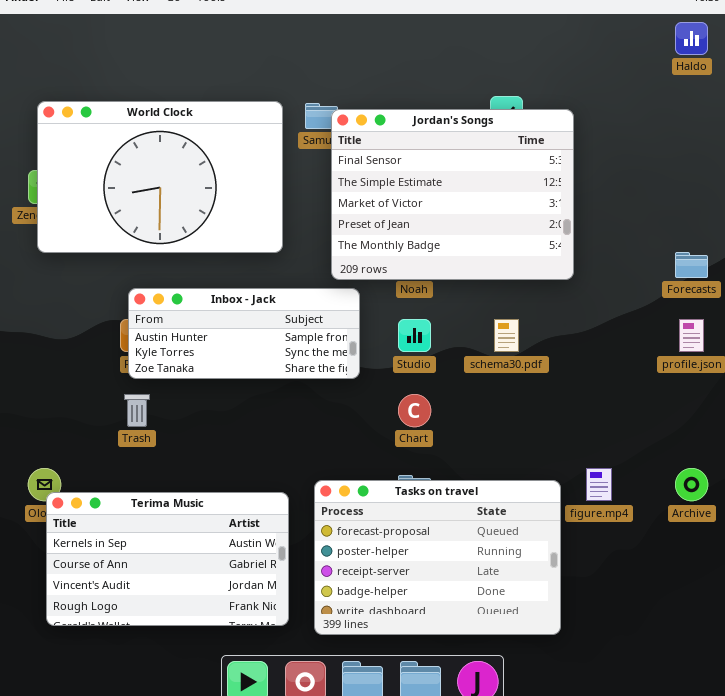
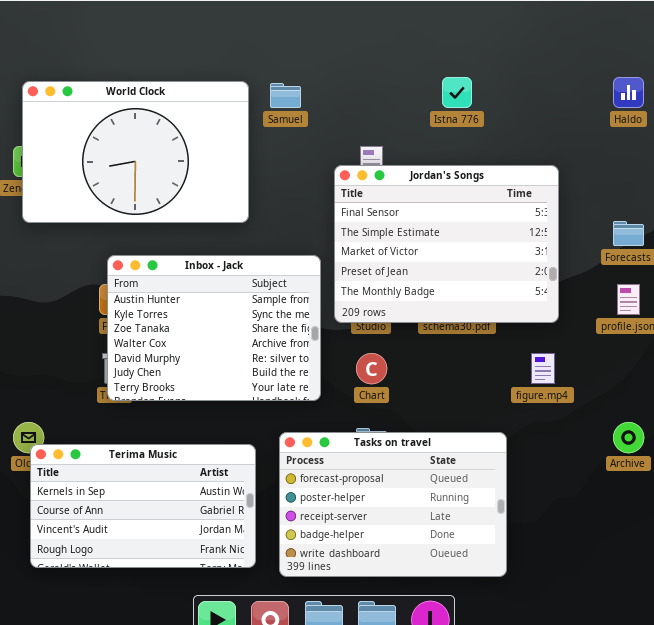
Haldo: [675,22,708,55] -> [613,77,644,108], moved
Jordan's Songs: [331,109,574,280] -> [334,165,559,323], moved
Inbox - Jack: [128,288,360,379] -> [107,255,321,401], resized
figure.mp4: [586,468,612,501] -> [531,353,555,384], moved

